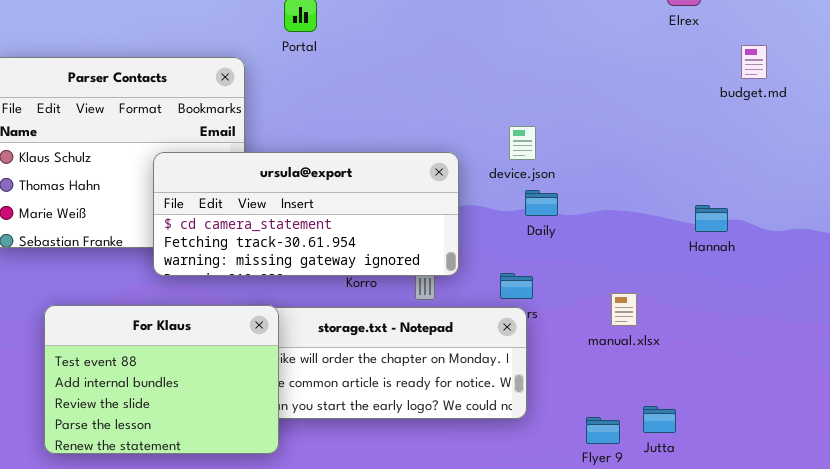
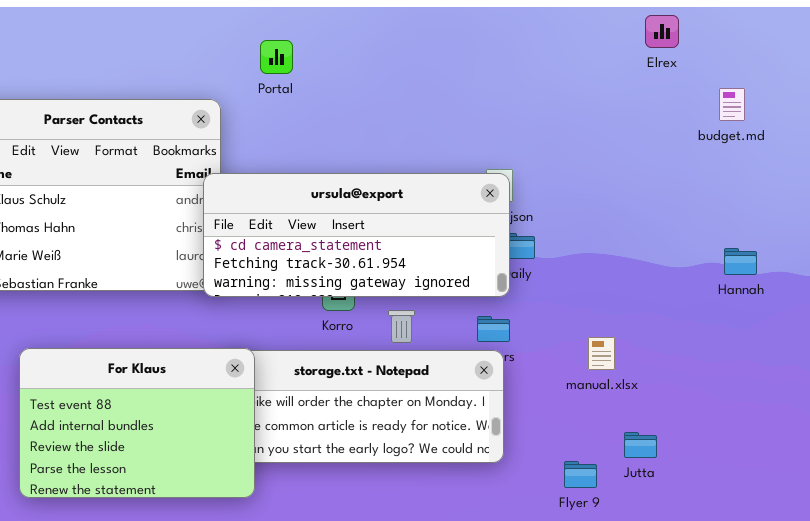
ursula@export: [153,152,459,276] -> [203,173,510,297], moved
Hannah: [695,205,728,232] -> [724,248,757,275], moved
Jutta: [643,406,676,433] -> [624,432,657,458], moved

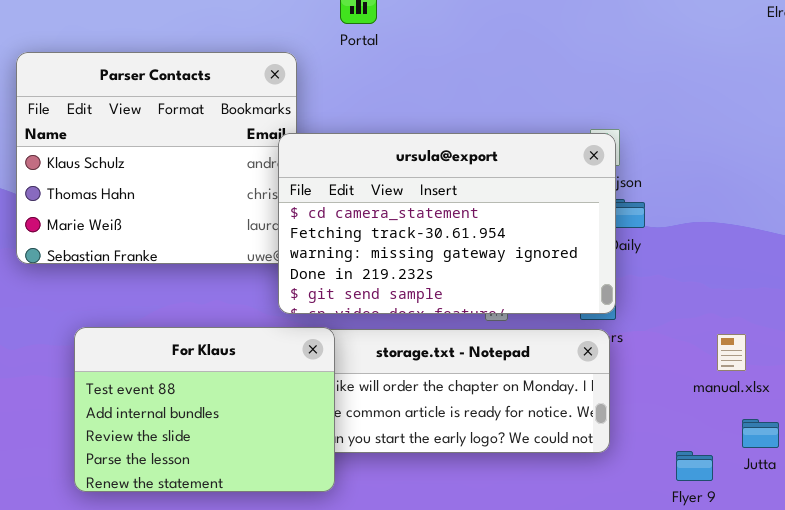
ursula@export: [203,173,510,297] -> [278,133,616,314], resized
manual.xlsx: [588,337,615,370] -> [717,334,746,371], moved

